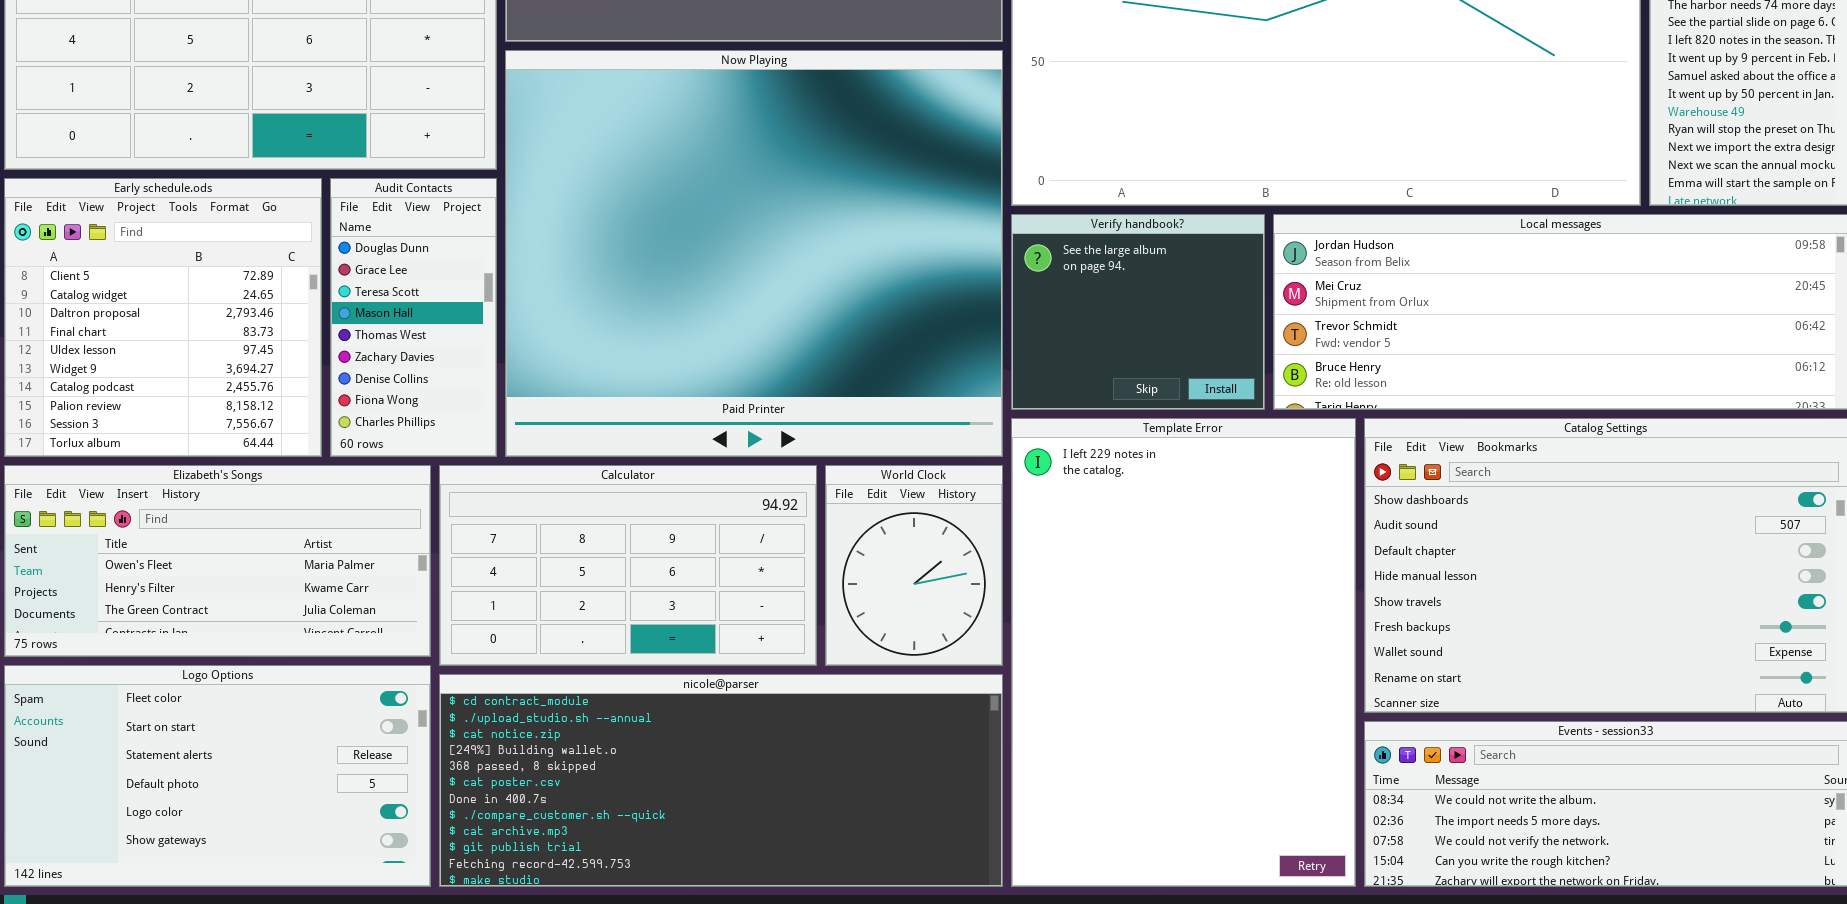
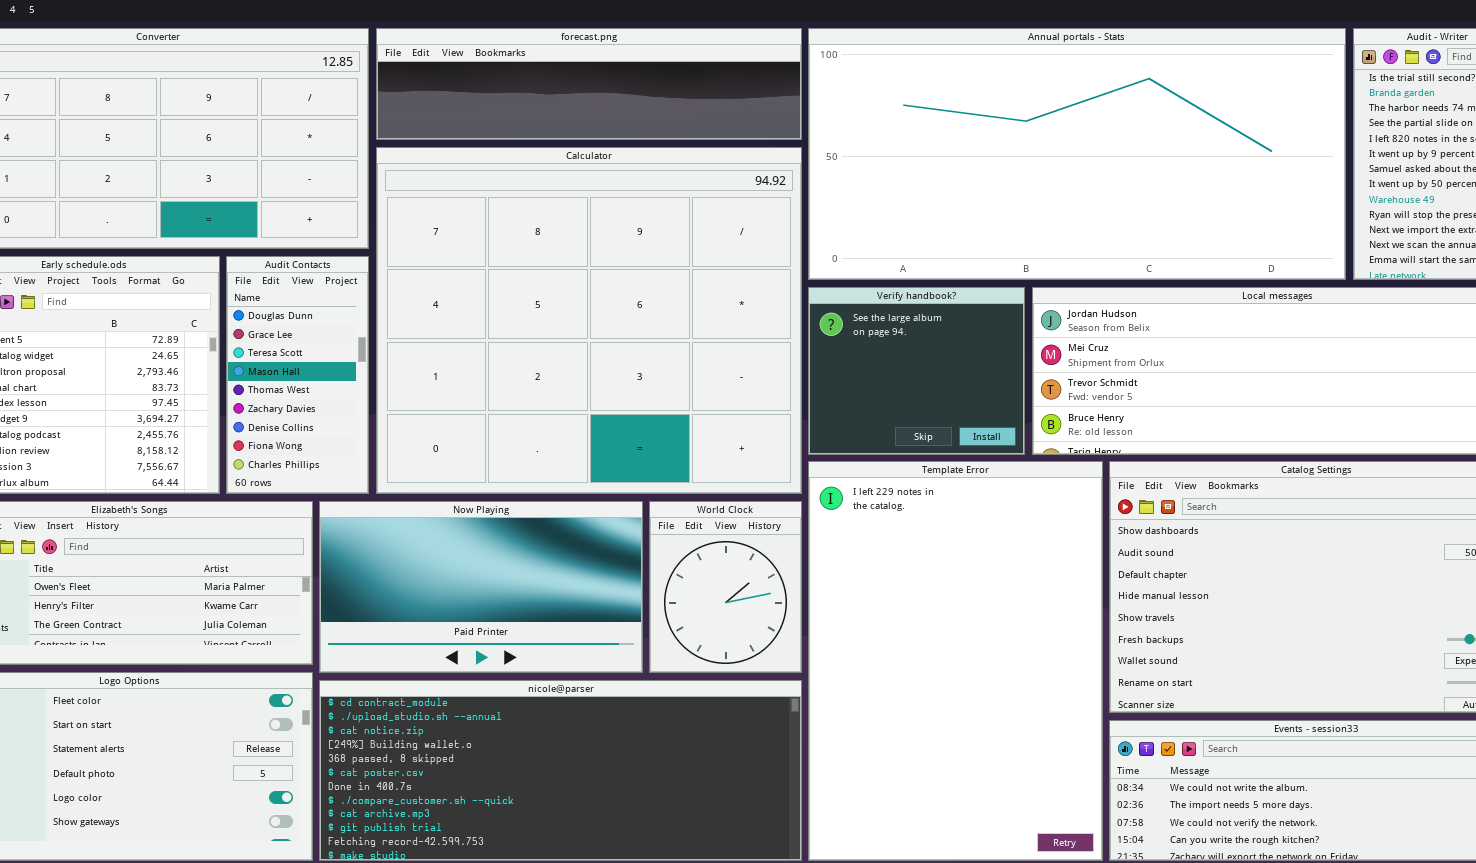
Now Playing: [505,50,1003,457] -> [319,501,643,673], moved, resized
Calculator: [439,465,817,666] -> [376,147,802,494], moved, resized

